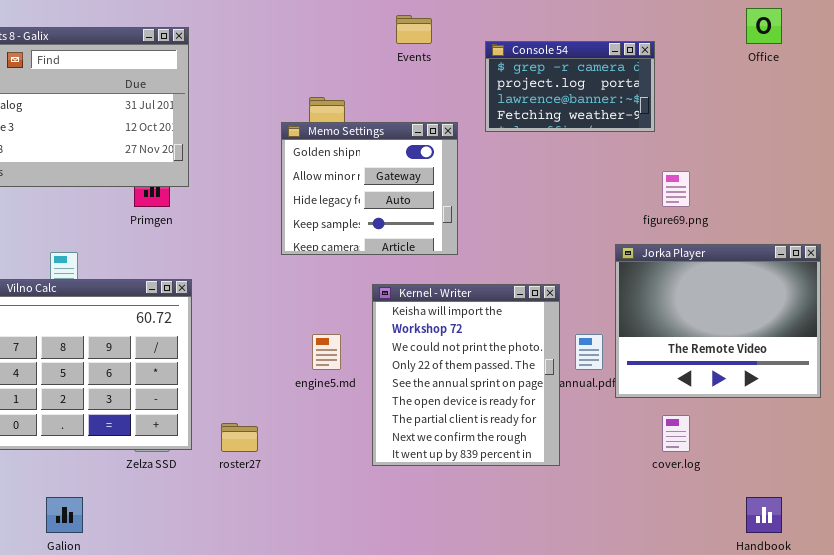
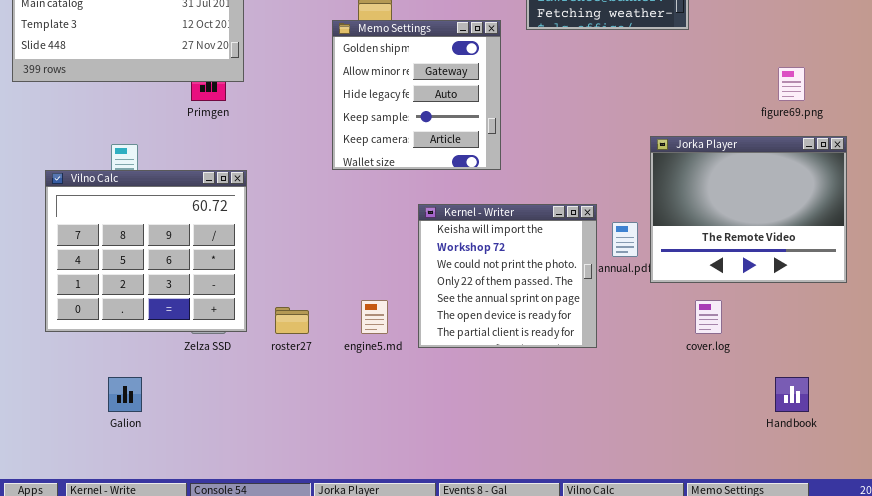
Memo Settings: [281,122,458,255] -> [332,20,501,170], resized
figure69.png: [662,171,690,207] -> [778,67,805,101], moved
Kernel - Writer: [372,284,560,466] -> [418,204,597,348], resized
engine5.md: [312,334,341,370] -> [361,300,388,334], moved

